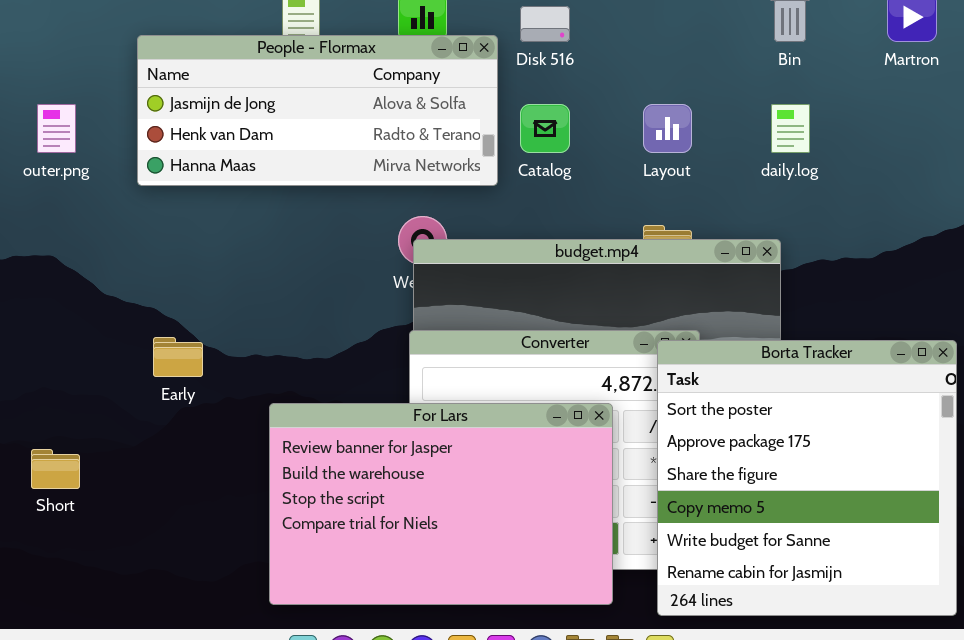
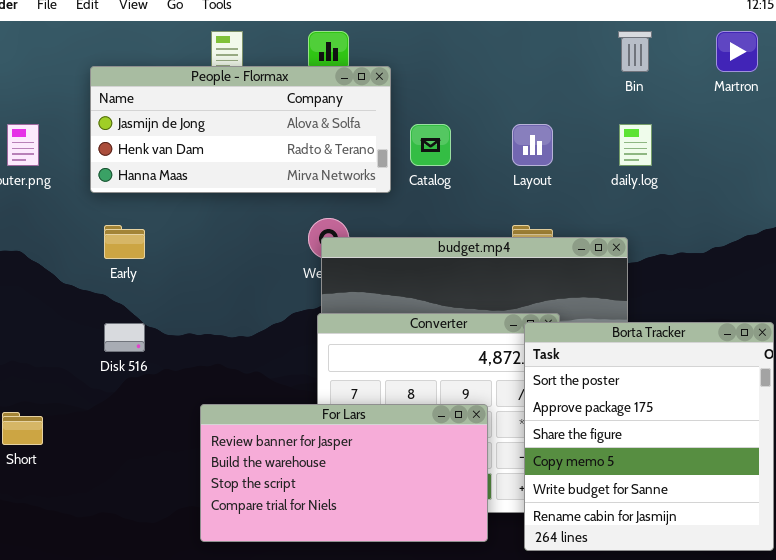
Disk 516: [520,6,570,42] -> [104,323,145,352], moved
Early: [153,337,203,377] -> [104,225,145,259], moved
For Lars: [269,403,613,605] -> [200,404,488,542], resized

